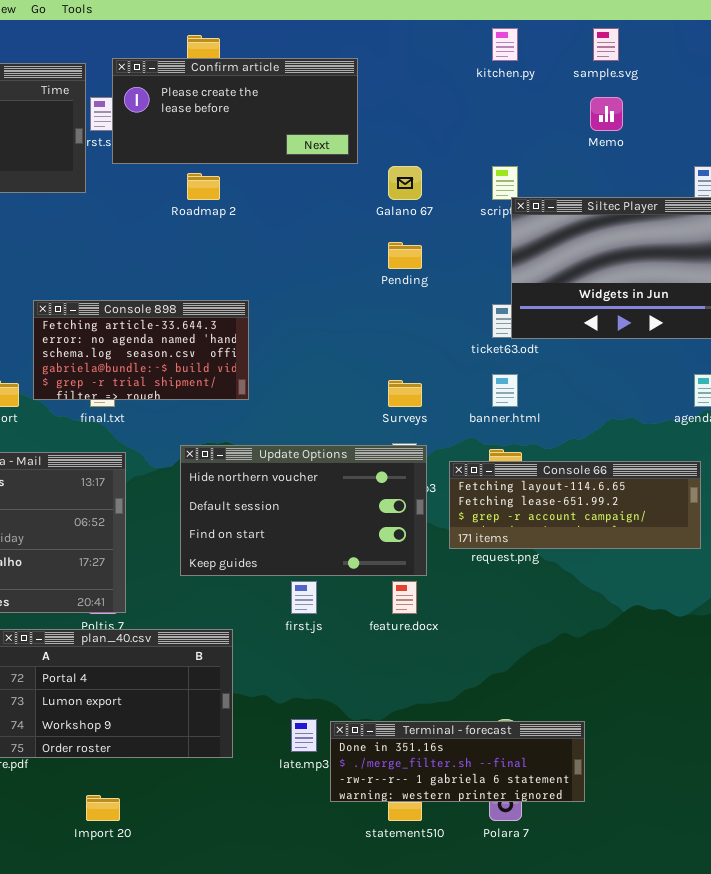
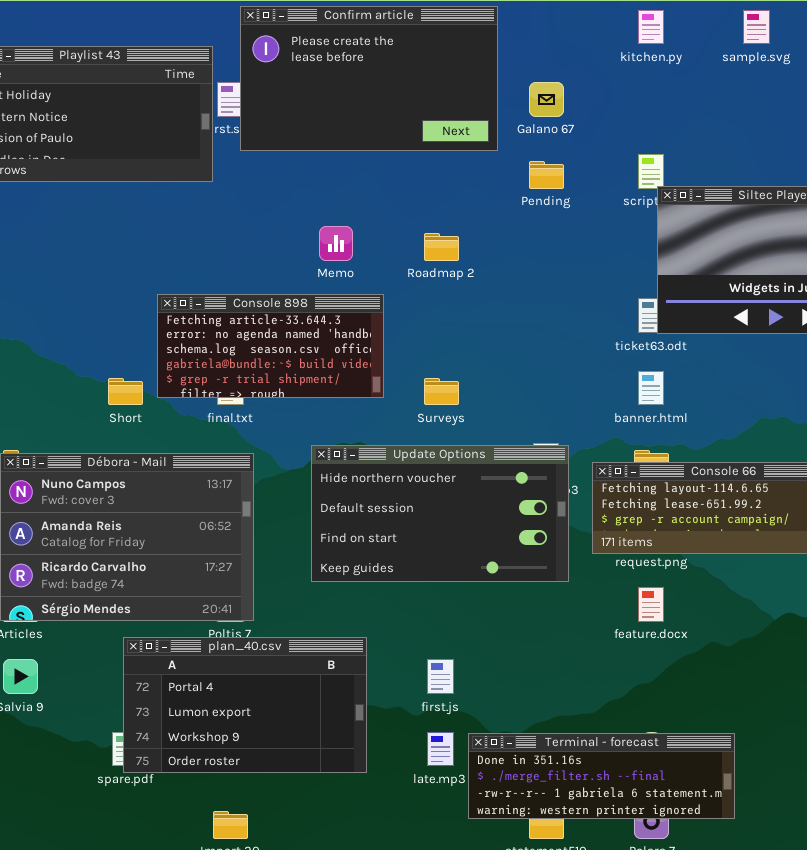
Confirm article: [112,58,358,164] -> [240,6,498,151], resized
Memo: [590,97,623,131] -> [319,226,353,261], moved
Galano 67: [388,166,422,200] -> [529,82,564,117], moved
Roadmap 2: [187,173,220,200] -> [424,233,459,261], moved
Pending: [388,242,422,269] -> [529,161,564,189], moved
Surveys: [388,380,422,407] -> [424,378,459,405], moved
first.js: [291,581,317,614] -> [427,659,454,694], moved
feature.docx: [392,581,417,614] -> [638,587,664,622], moved

